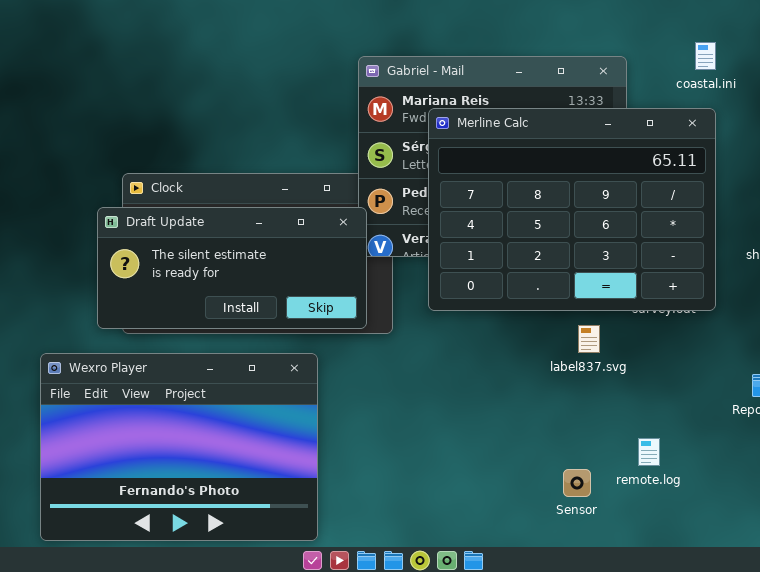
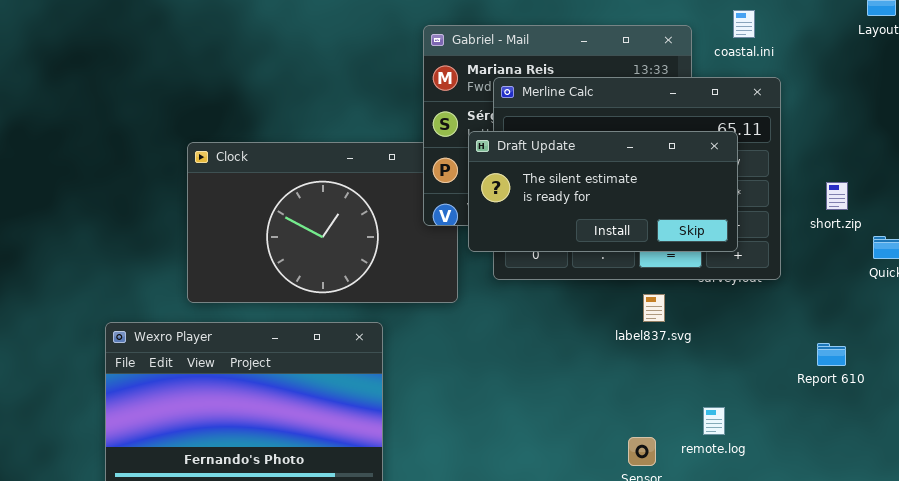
coastal.ini: [695,42,716,70] -> [733,10,755,38], moved
Draft Update: [97,207,367,329] -> [468,131,738,252], moved

